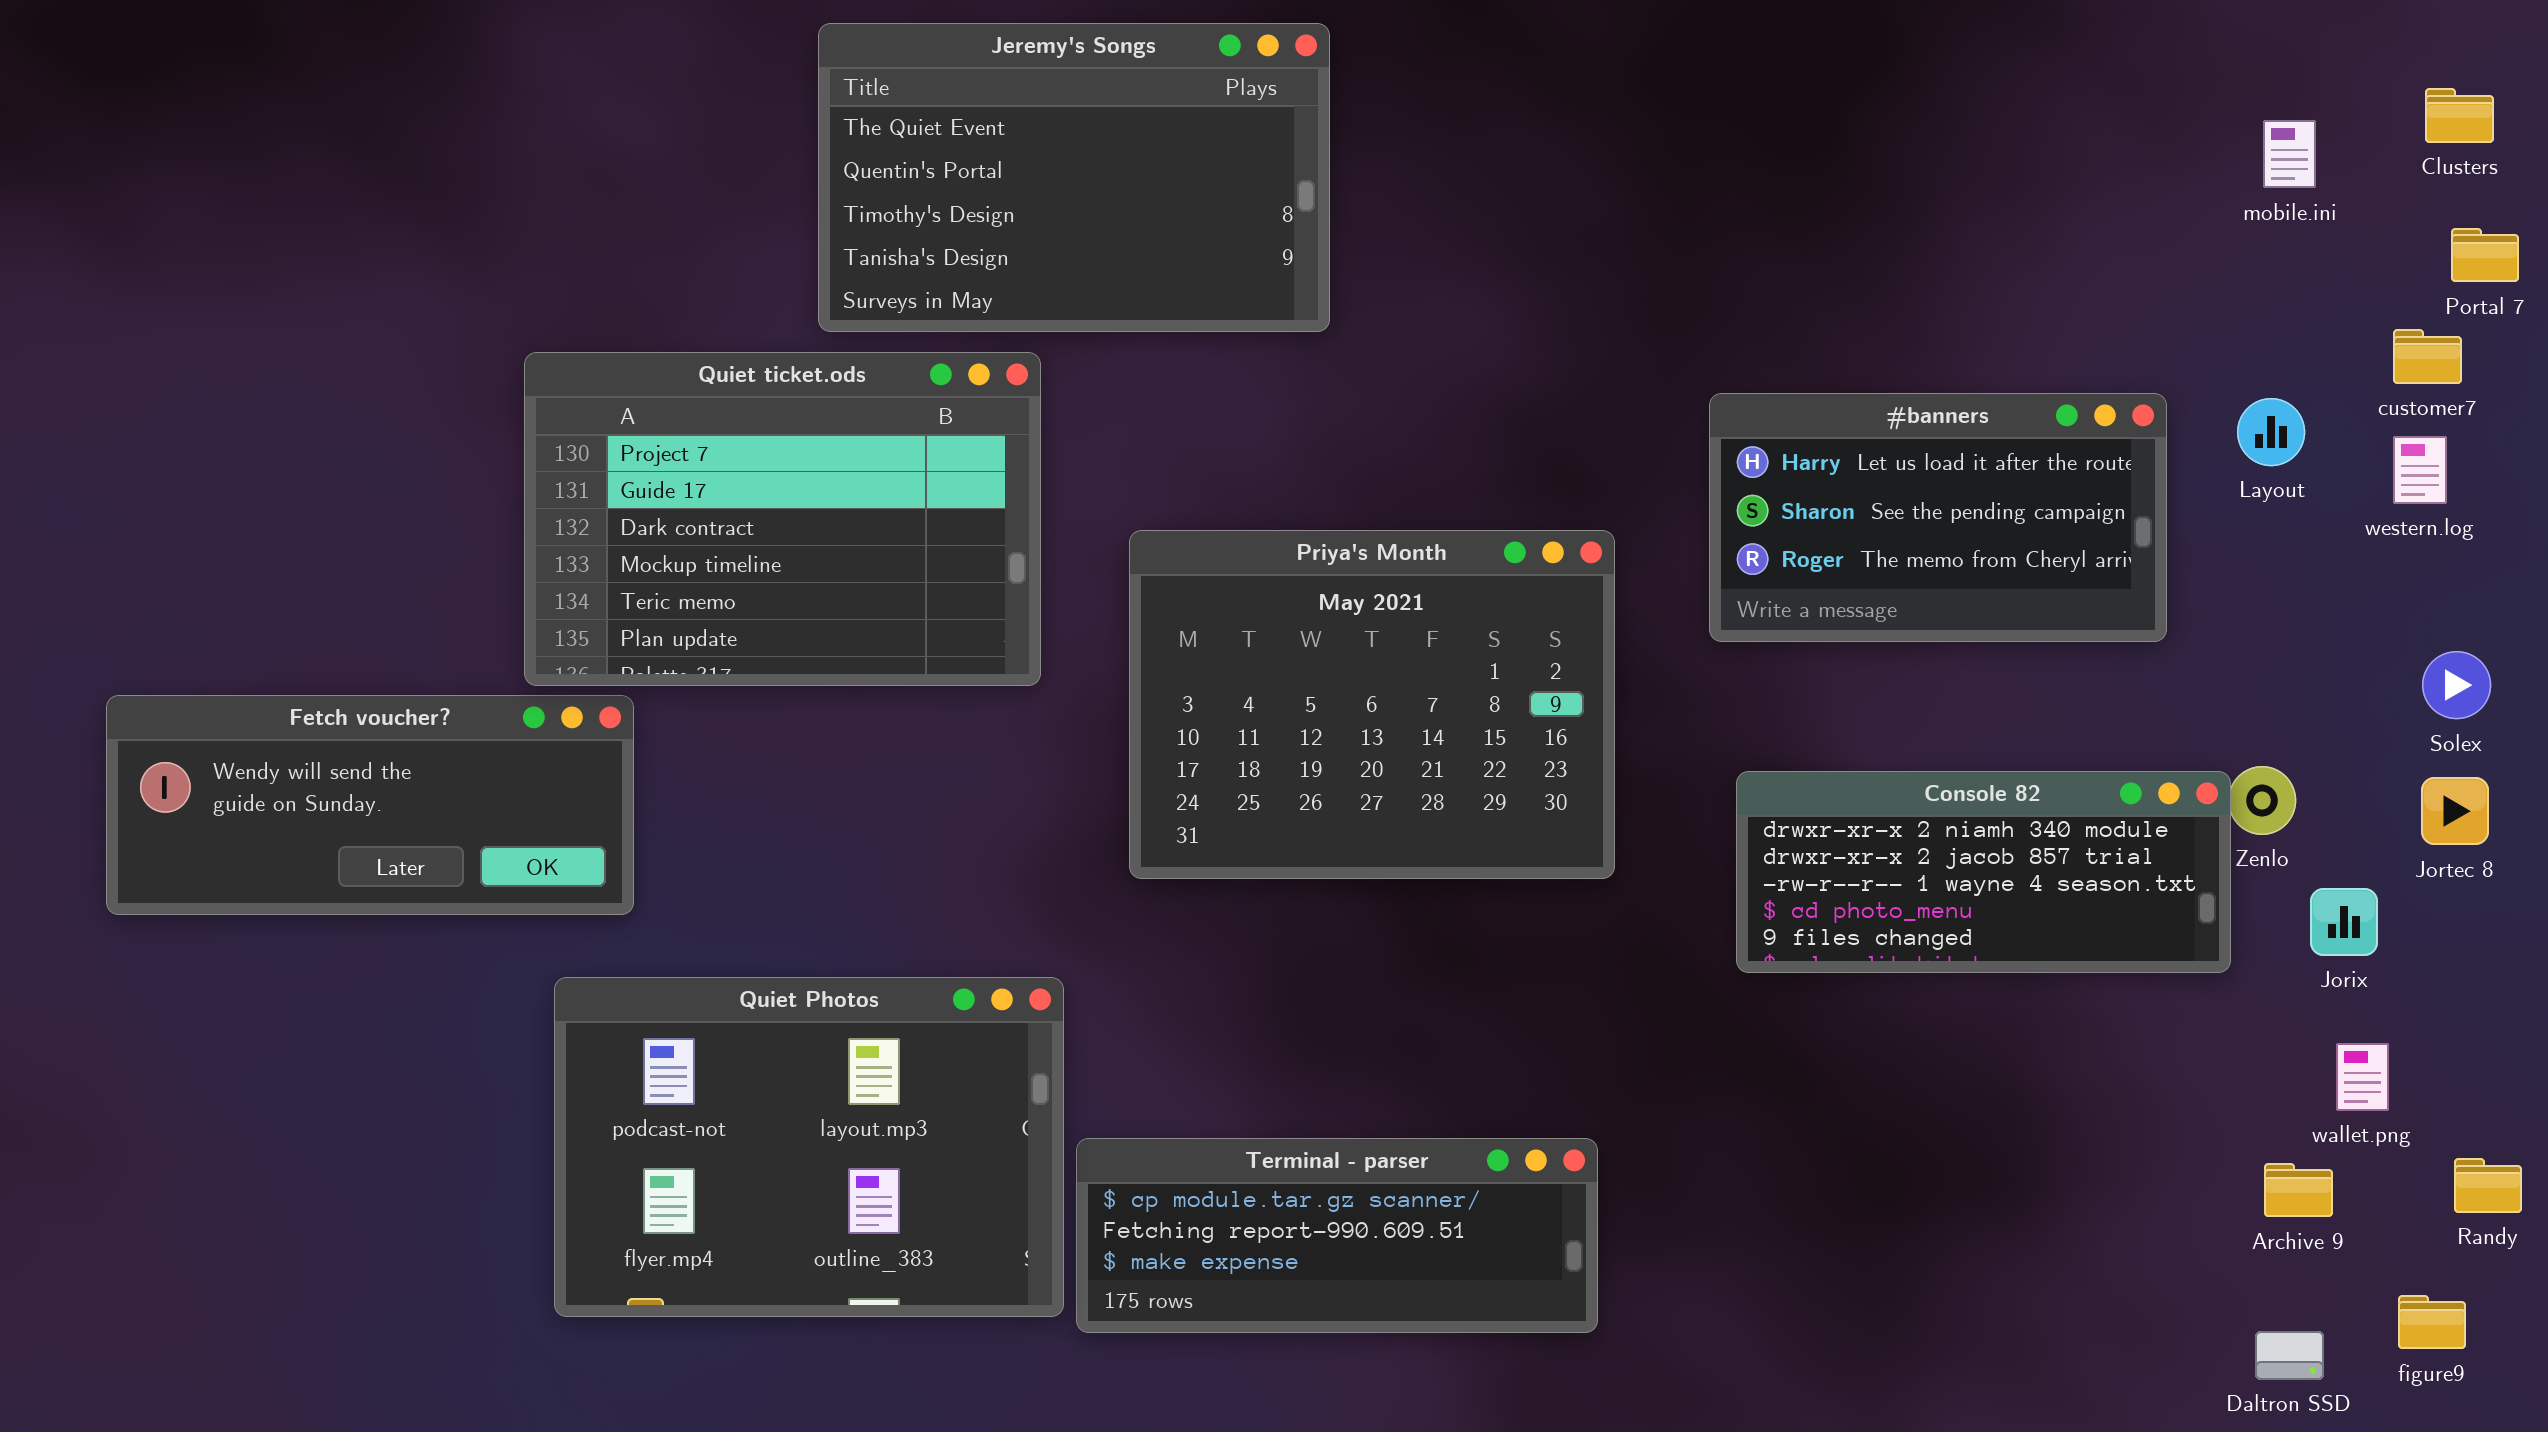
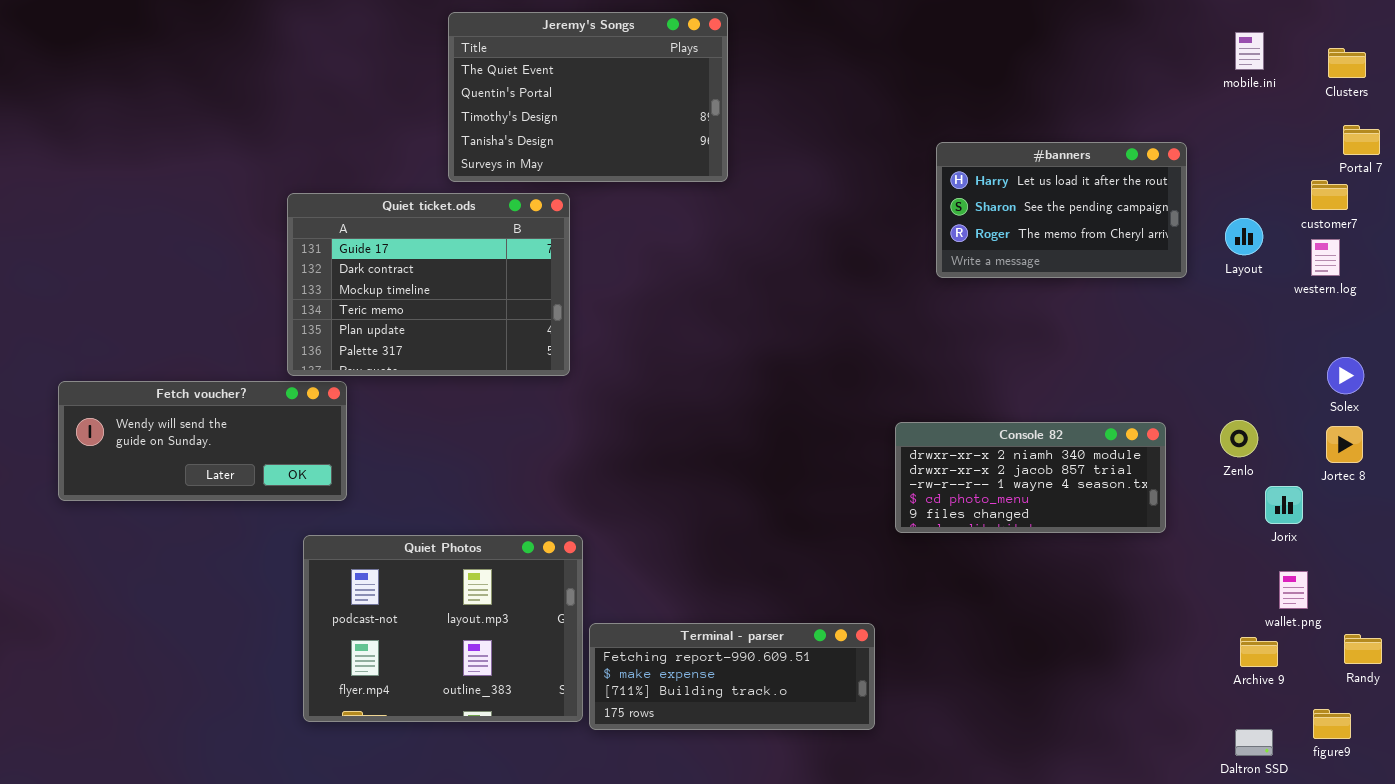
mobile.ini: [2263,120,2316,188] -> [1235,32,1264,70], moved
Quiet ticket.ods: [524,352,1041,686] -> [287,193,570,376], scrolled down 1 row
#banners: [1709,393,2167,642] -> [936,142,1187,278], moved
Priya's Month: [1129,530,1615,879] -> none, closed
Console 82: [1736,771,2231,973] -> [895,422,1166,533], moved
Terminal - parser: [1076,1138,1598,1333] -> [589,623,875,730], scrolled down 1 row

